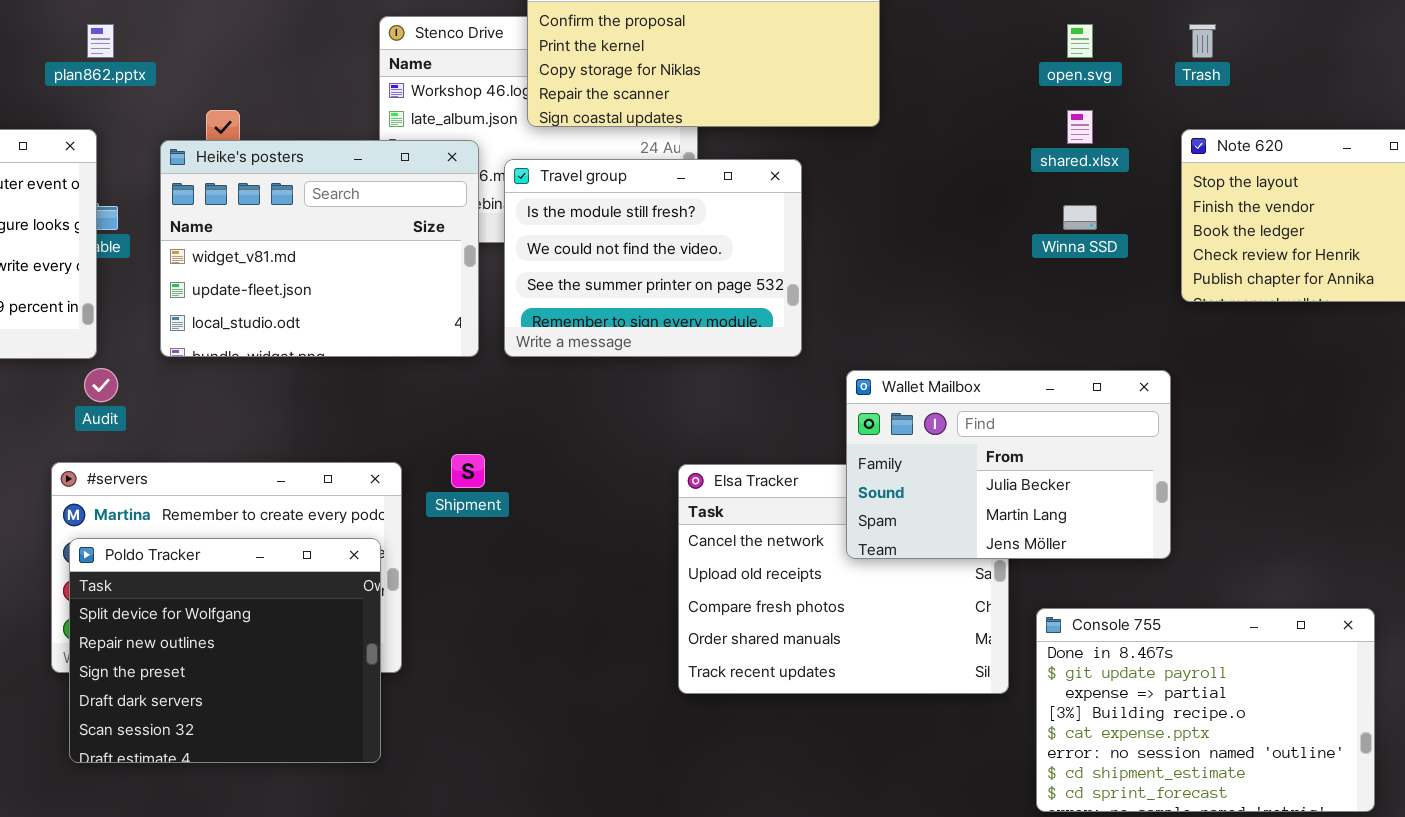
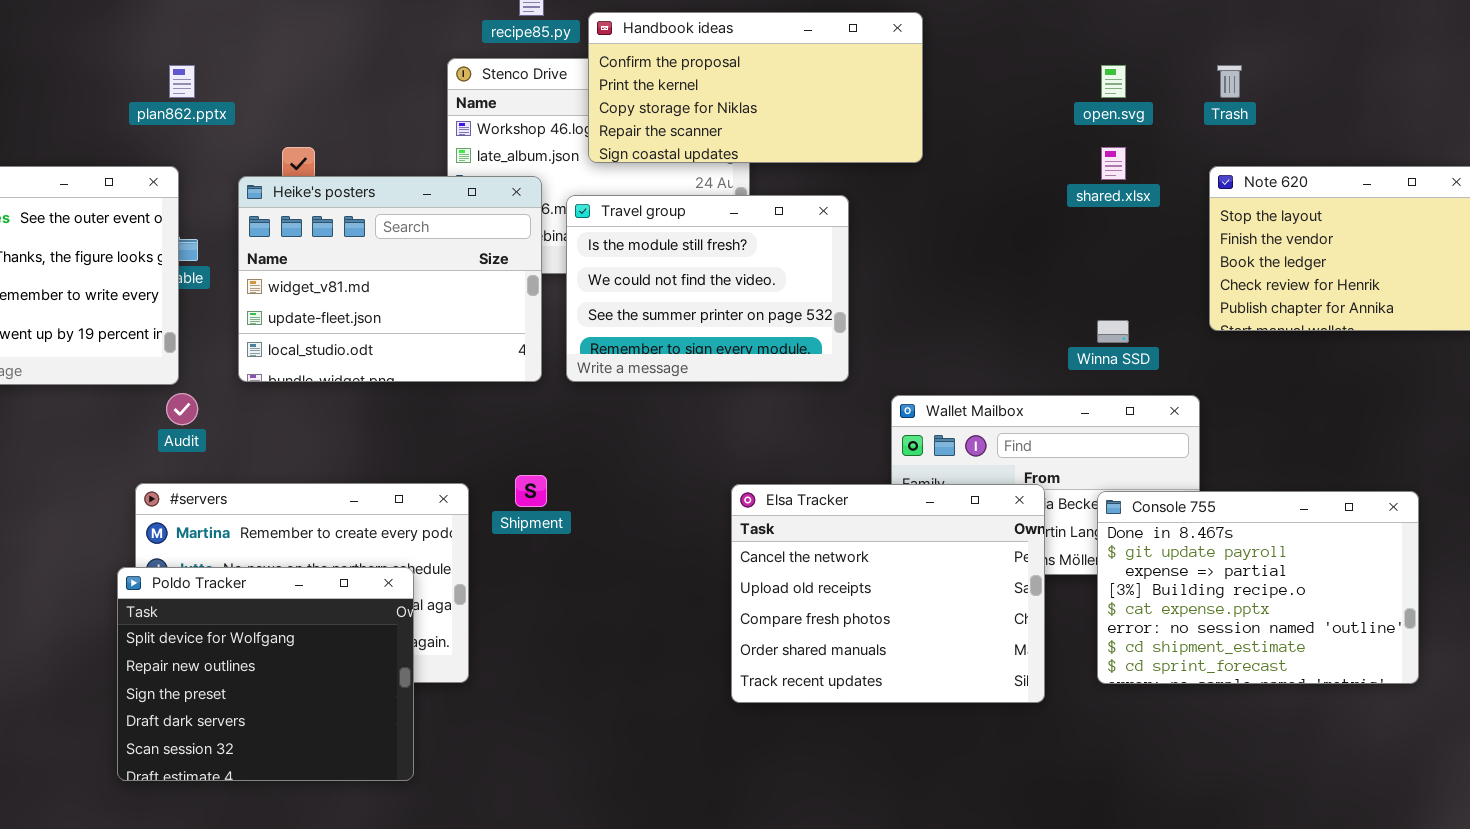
Winna SSD: [1063,205,1097,230] -> [1097,320,1129,343], moved
Elsa Tracker: [678,464,1009,694] -> [731,484,1045,703], raised
Poldo Tracker: [69,538,381,763] -> [117,567,414,781], moved
Console 755: [1036,608,1375,812] -> [1097,491,1419,684], moved

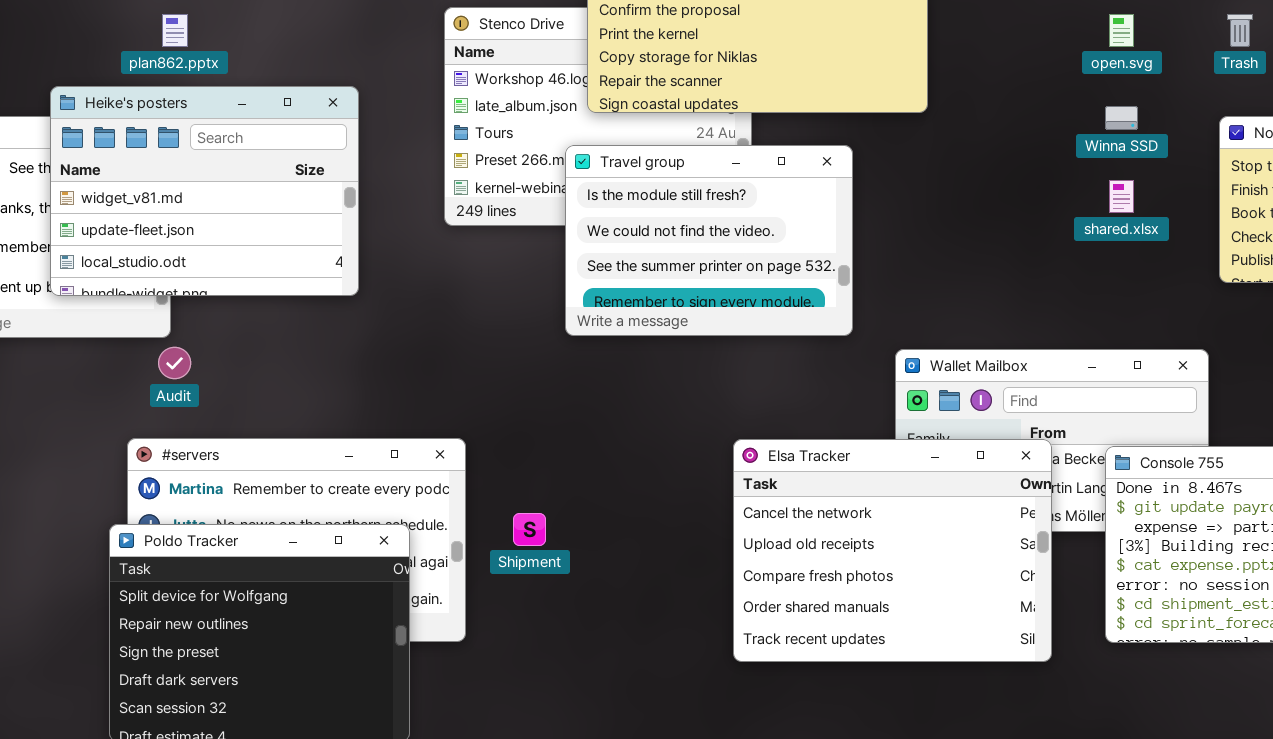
shared.xlsx: [1101,147,1126,180] -> [1109,180,1134,213], moved
Heike's posters: [238,176,542,382] -> [50,86,359,296], moved
Winna SSD: [1097,320,1129,343] -> [1105,106,1138,130], moved
Shipment: [515,475,547,507] -> [513,513,546,546], moved

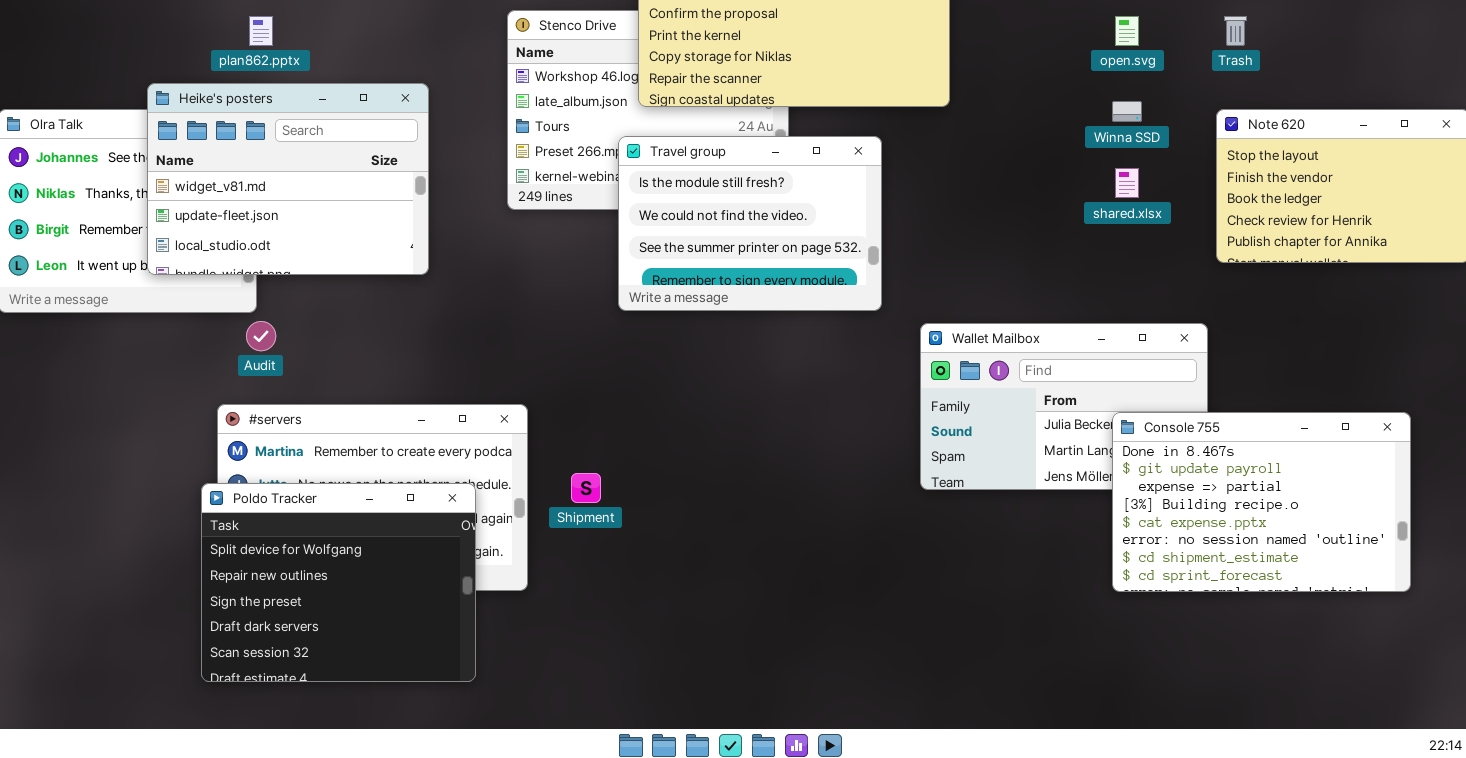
Elsa Tracker: [733,439,1052,662] -> none, closed

